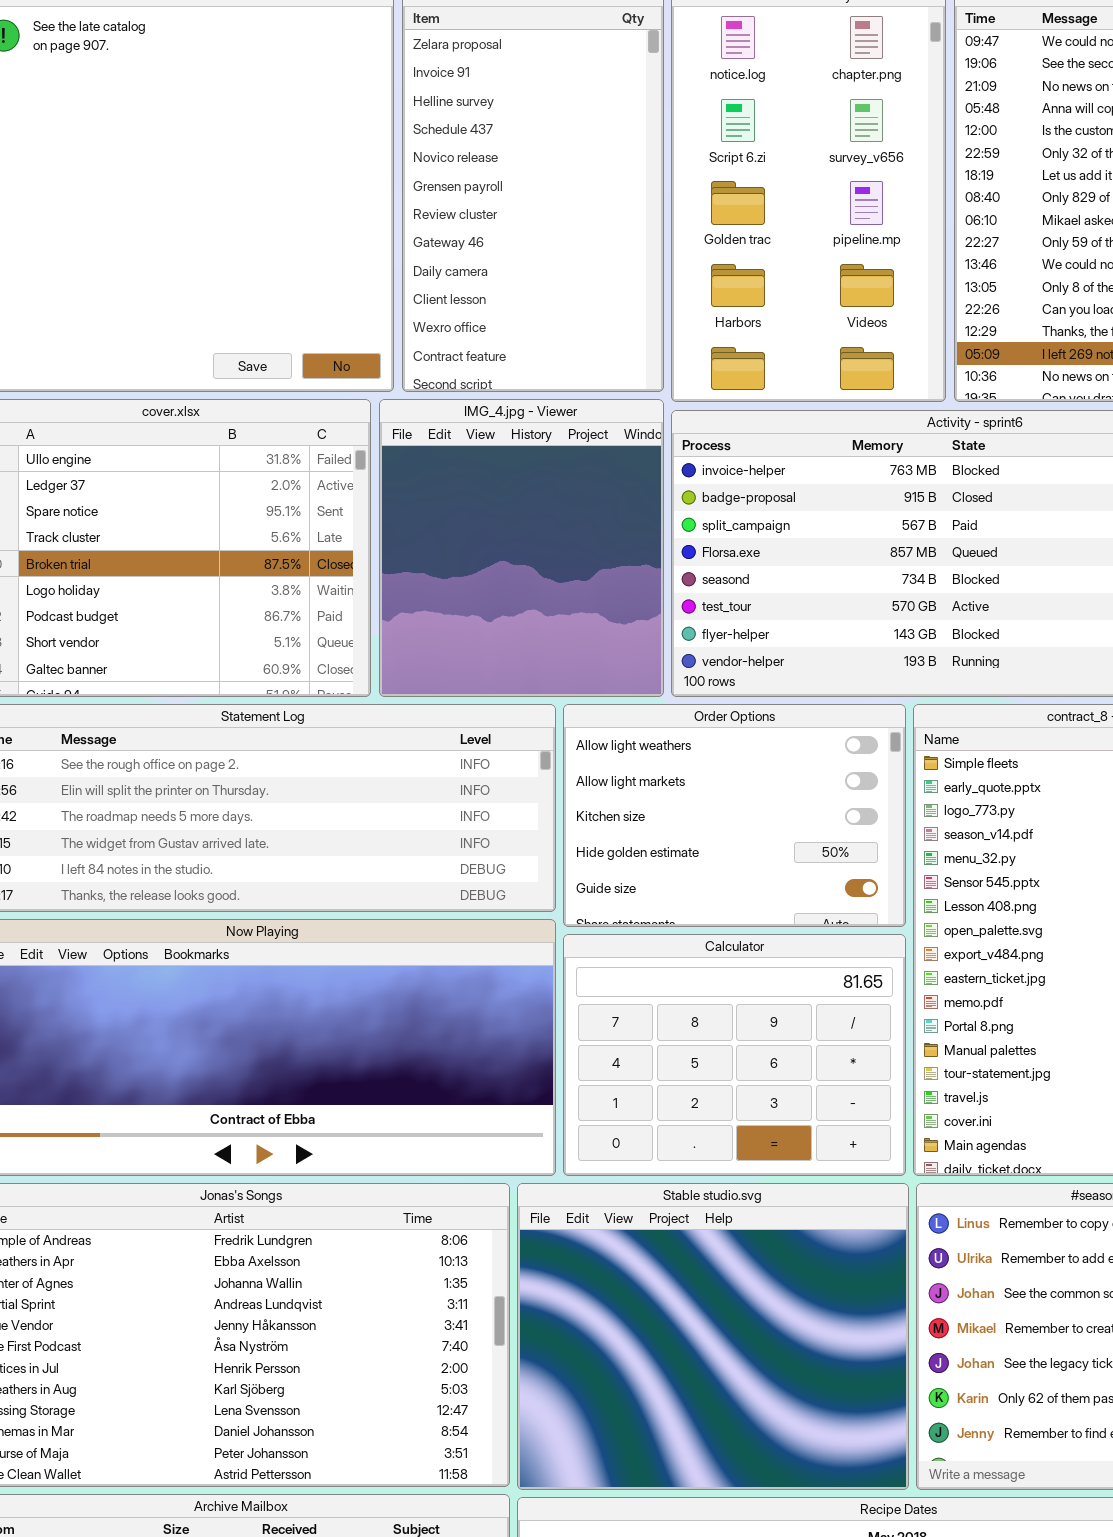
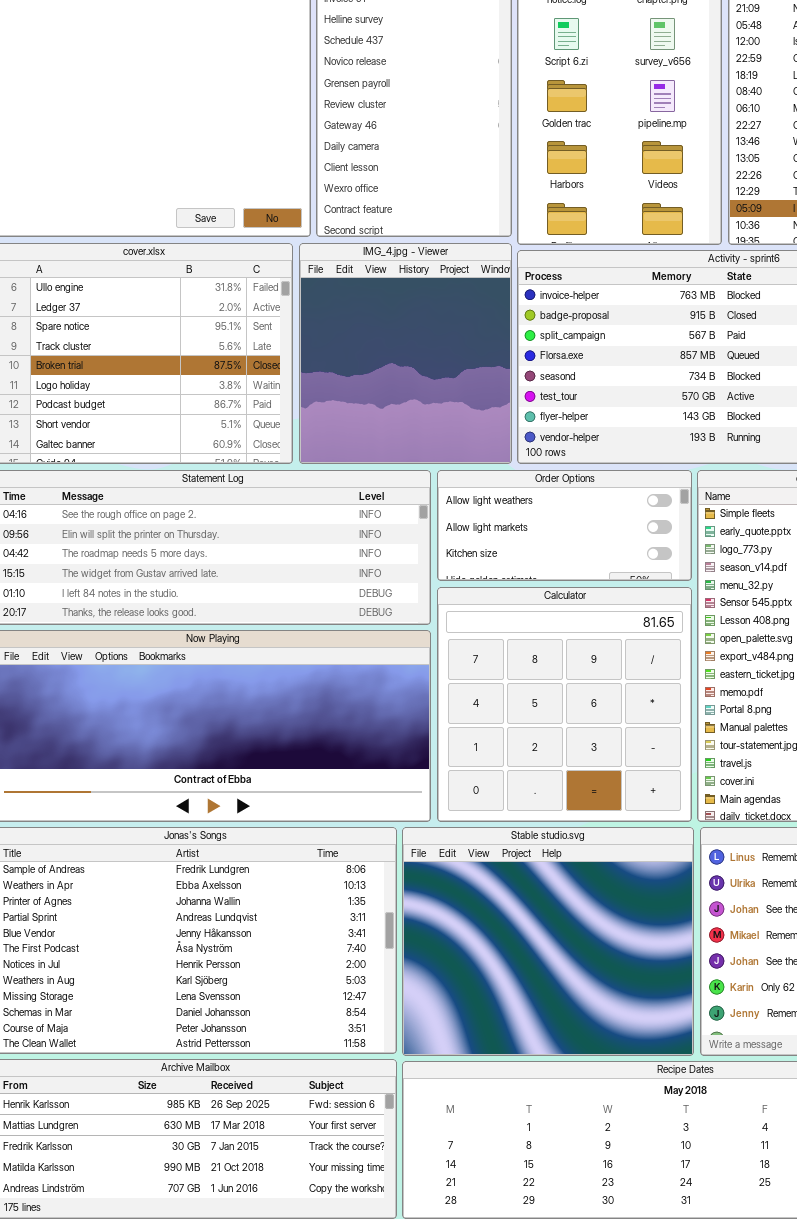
Order Options: [563,704,906,927] -> [437,470,692,581], resized
Calculator: [563,934,906,1176] -> [437,587,692,822], resized

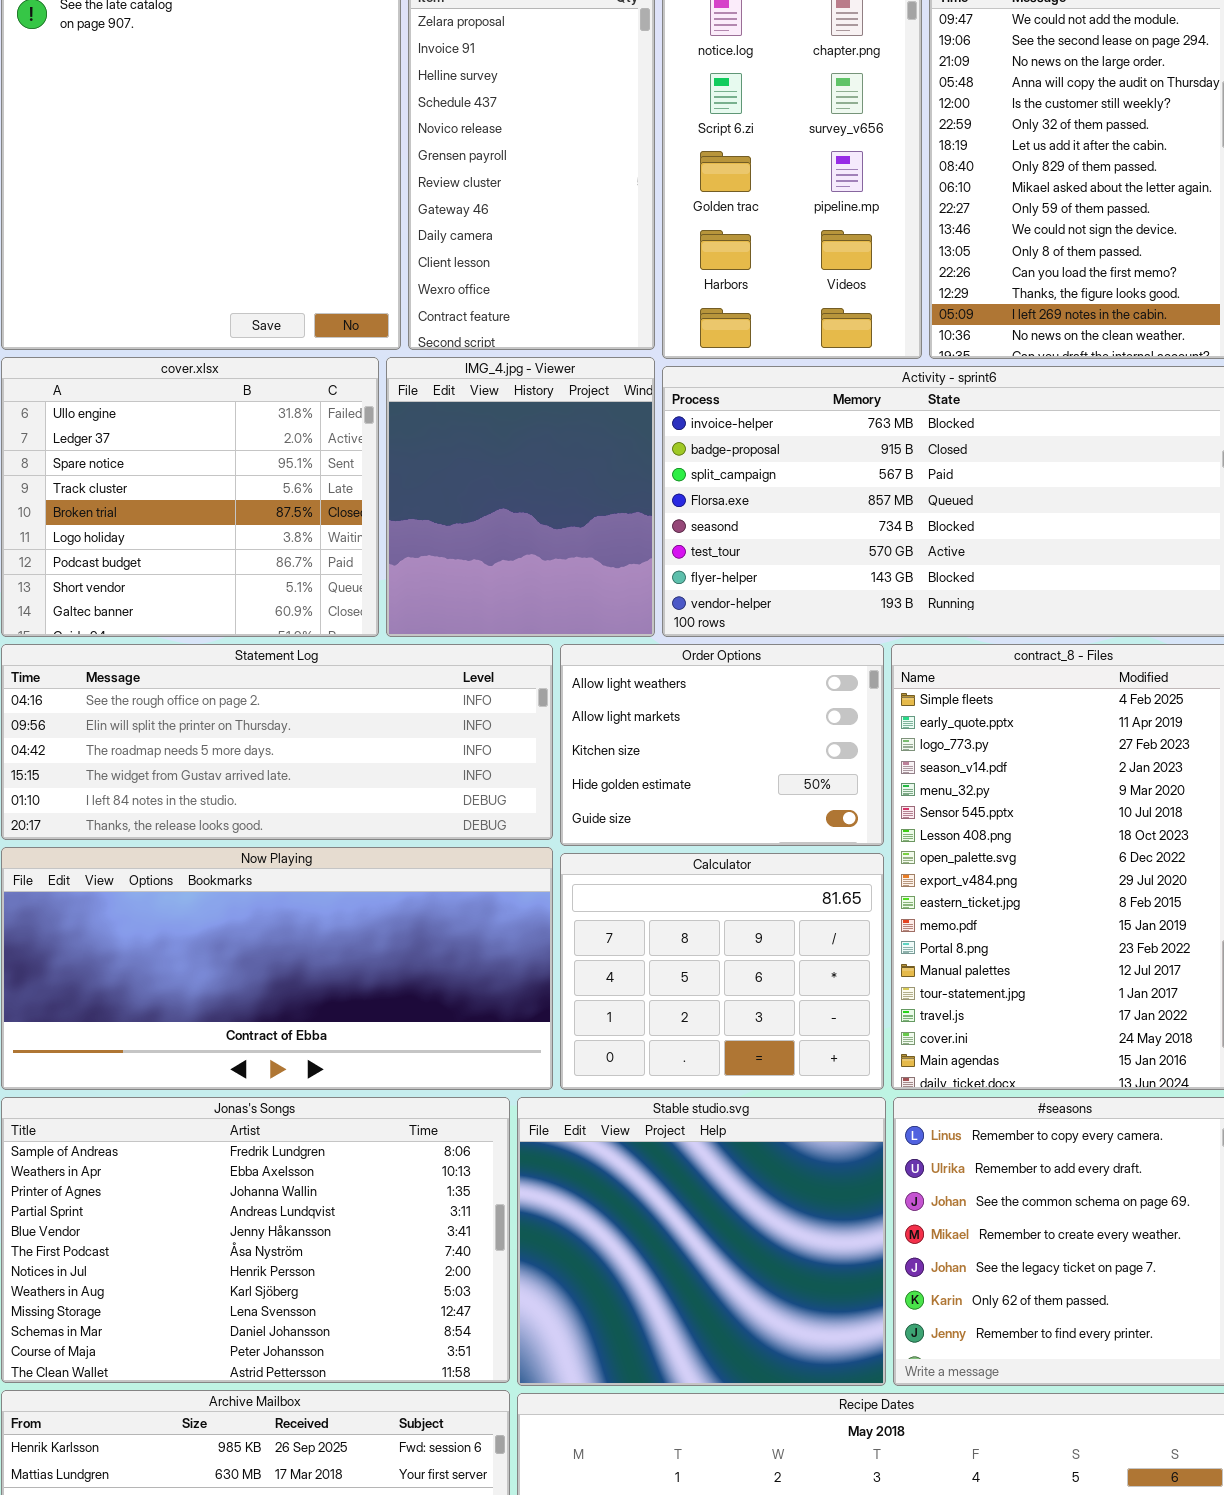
Order Options: [437,470,692,581] -> [560,644,884,846], resized
Calculator: [437,587,692,822] -> [560,853,884,1090], resized

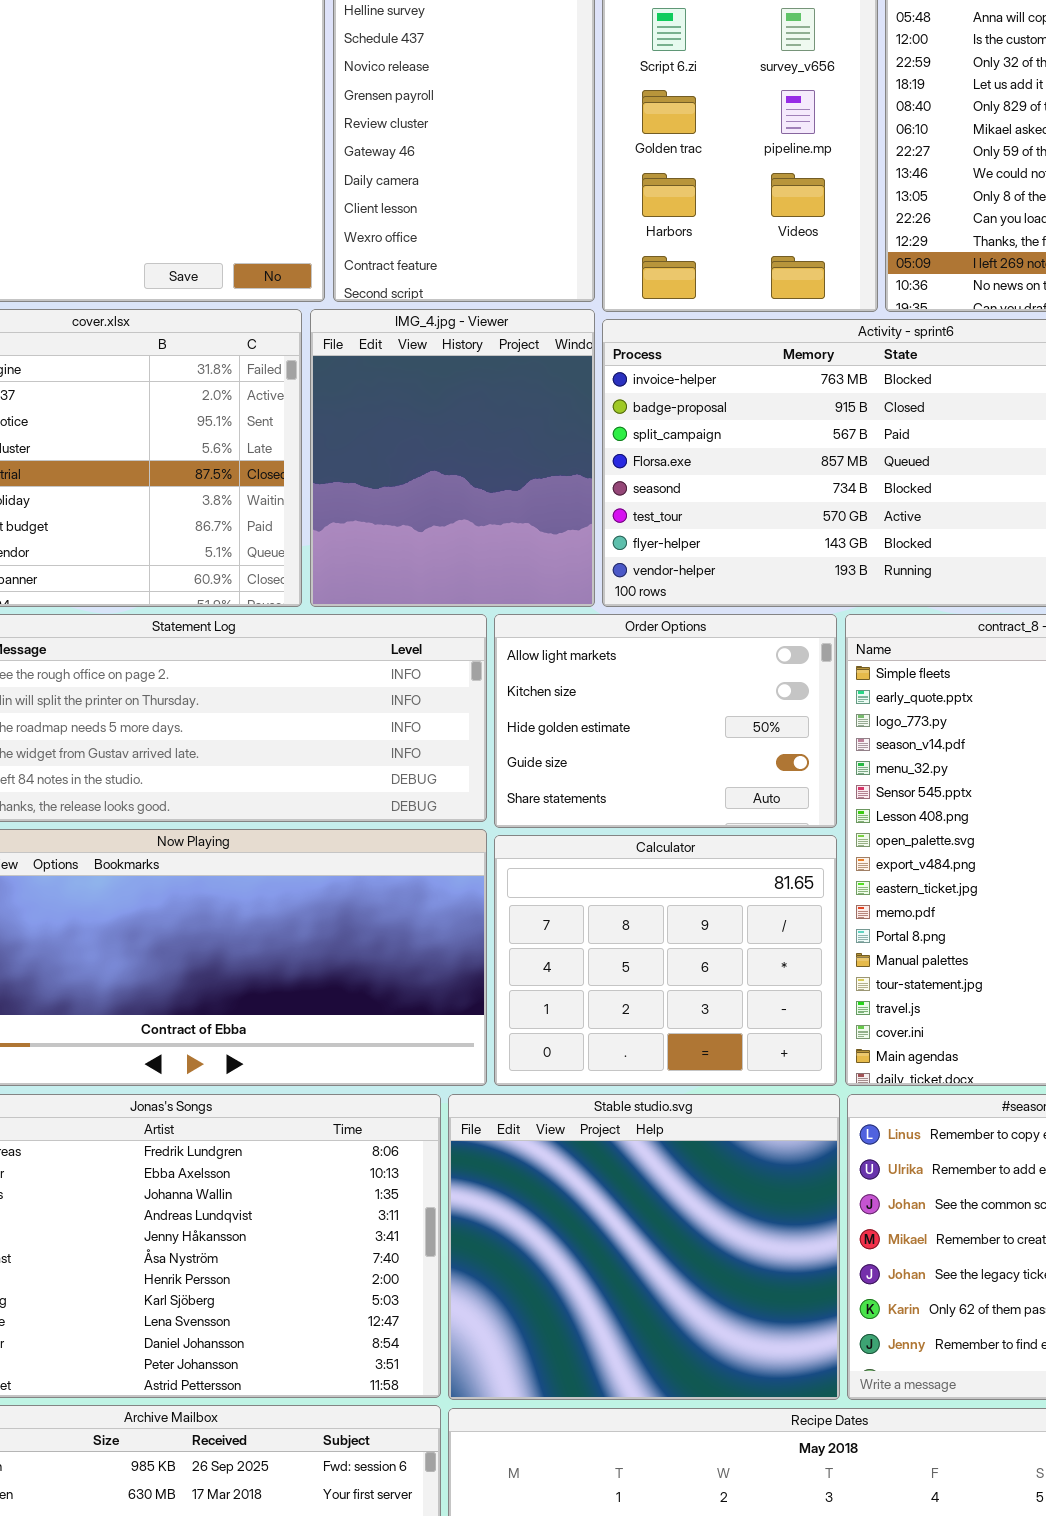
Order Options: [560,644,884,846] -> [494,614,837,828], scrolled down 1 row

